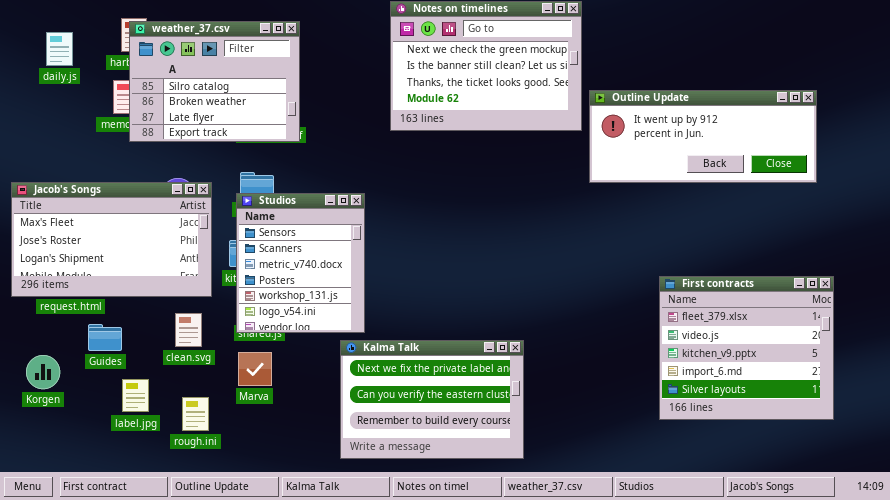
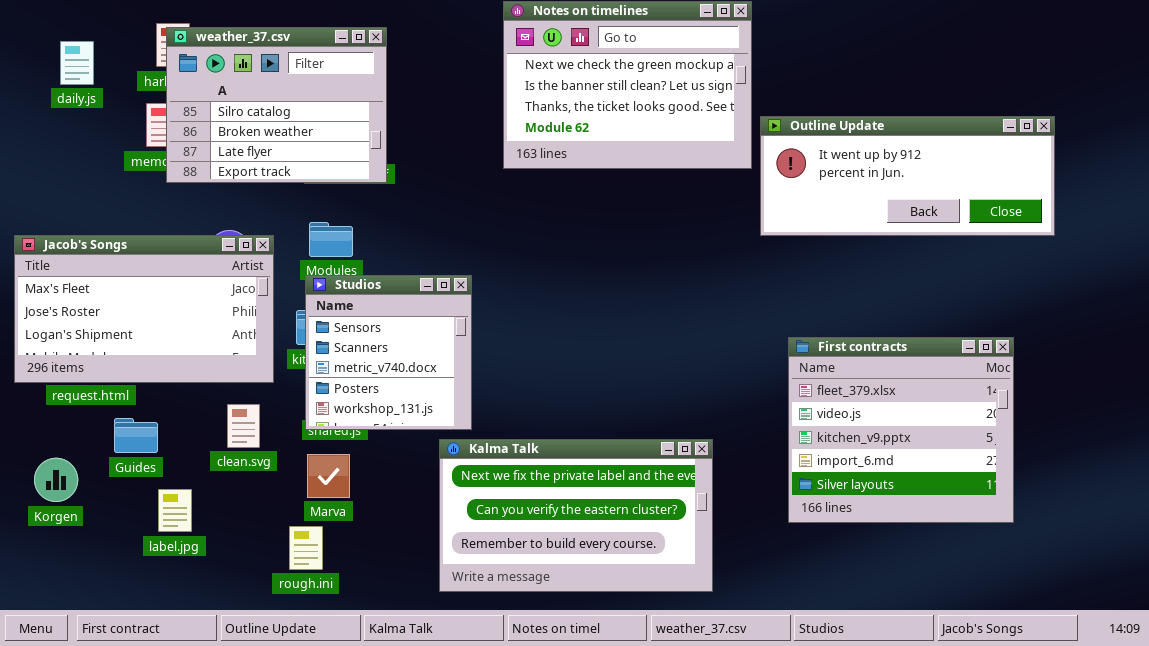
Studios: [236,193,365,333] -> [305,275,472,430], resized
First contracts: [659,276,834,420] -> [788,337,1014,523], moved
Kalma Talk: [340,340,524,459] -> [439,439,713,592], resized
rough.ini: [182,397,209,431] -> [289,526,323,570], moved

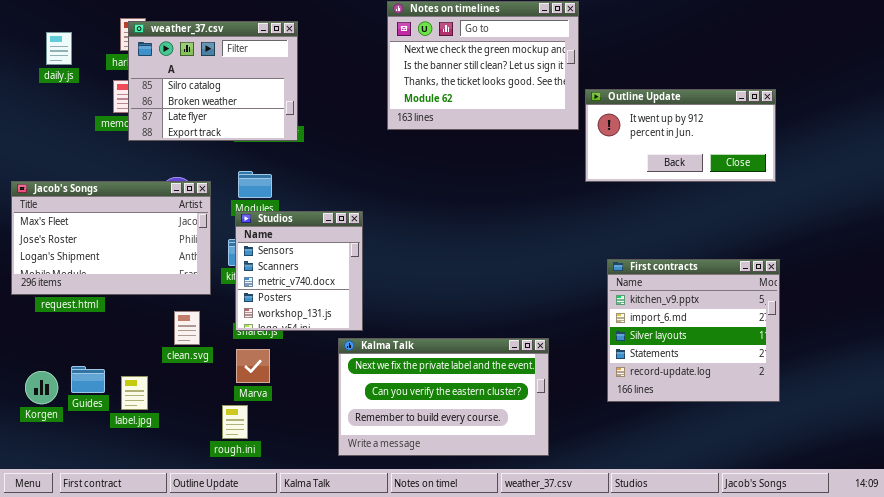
Outline Update: [760,116,1055,236] -> [585,89,776,182], resized
First contracts: [788,337,1014,523] -> [607,259,780,402], scrolled down 2 rows
Guides: [114,418,158,453] -> [71,366,105,393], moved
Korgen: [34,458,78,502] -> [25,371,58,404], moved

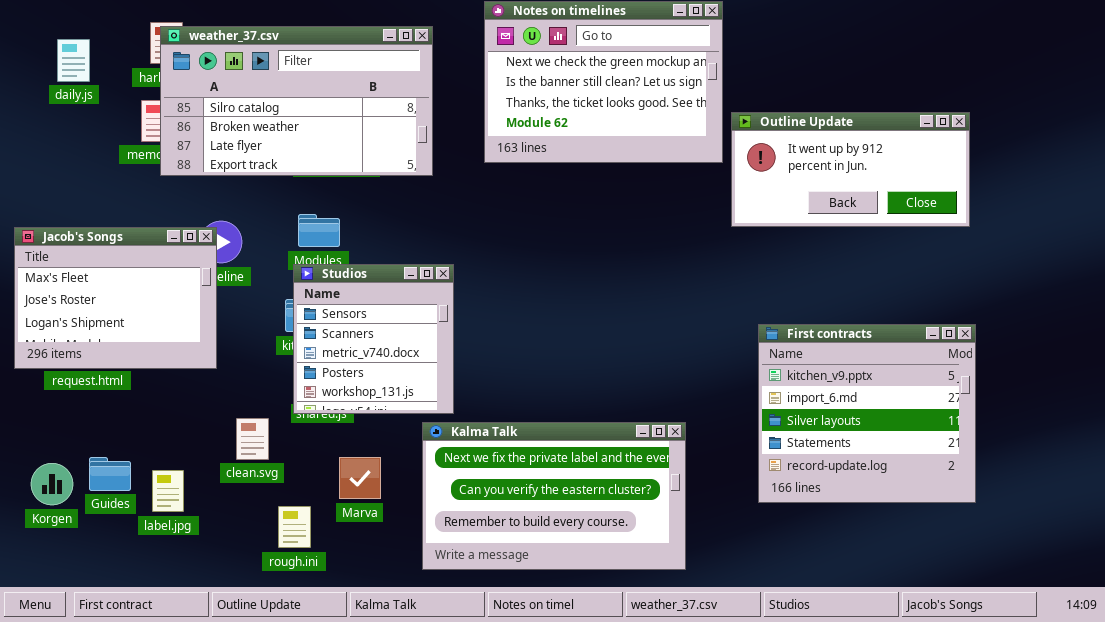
weather_37.csv: [128,21,298,141] -> [160,26,433,176], resized
Jacob's Songs: [11,181,211,295] -> [14,227,217,369], resized
clean.svg: [174,311,200,345] -> [236,418,269,460], moved
Marva: [236,349,270,383] -> [339,457,381,499], moved

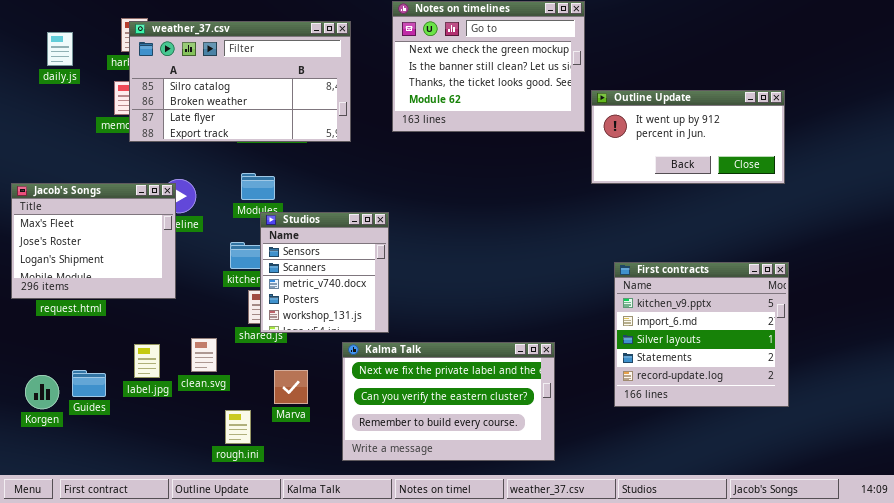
Studios: [293,264,454,414] -> [260,212,389,333], moved
label.jpg: [152,470,184,512] -> [134,344,160,378], moved

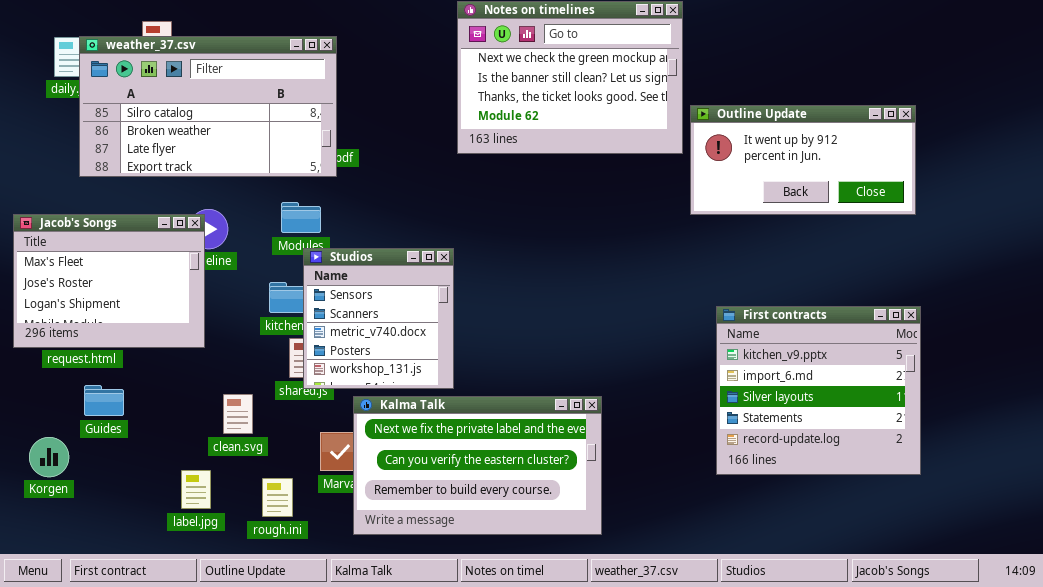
weather_37.csv: [129,21,351,142] -> [79,36,337,177], moved
Kalma Talk: [342,342,555,461] -> [353,396,602,535], moved
label.jpg: [134,344,160,378] -> [181,470,211,509], moved
Guides: [72,370,106,397] -> [84,385,124,416], moved

